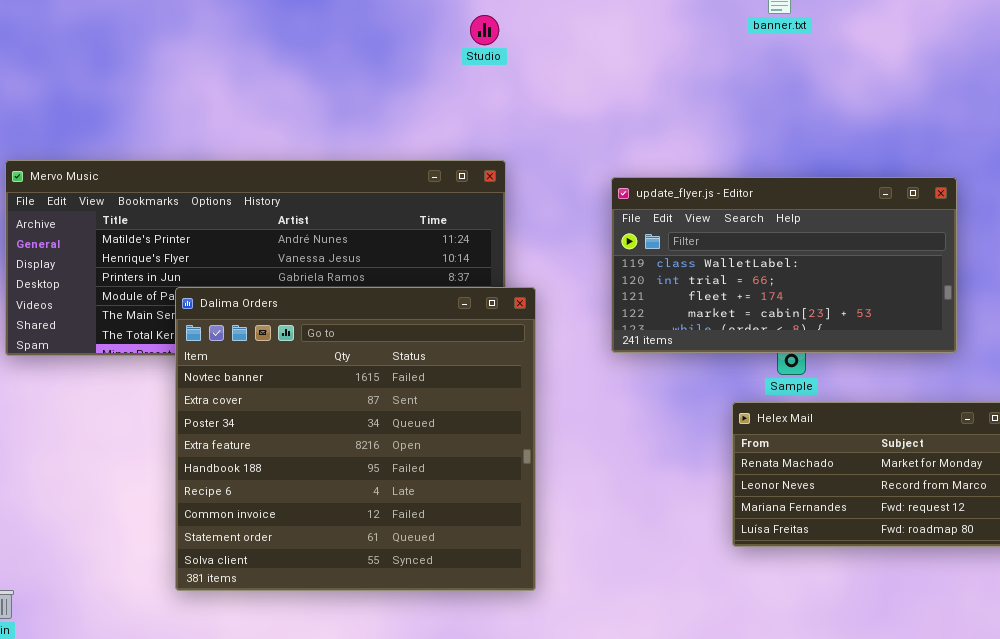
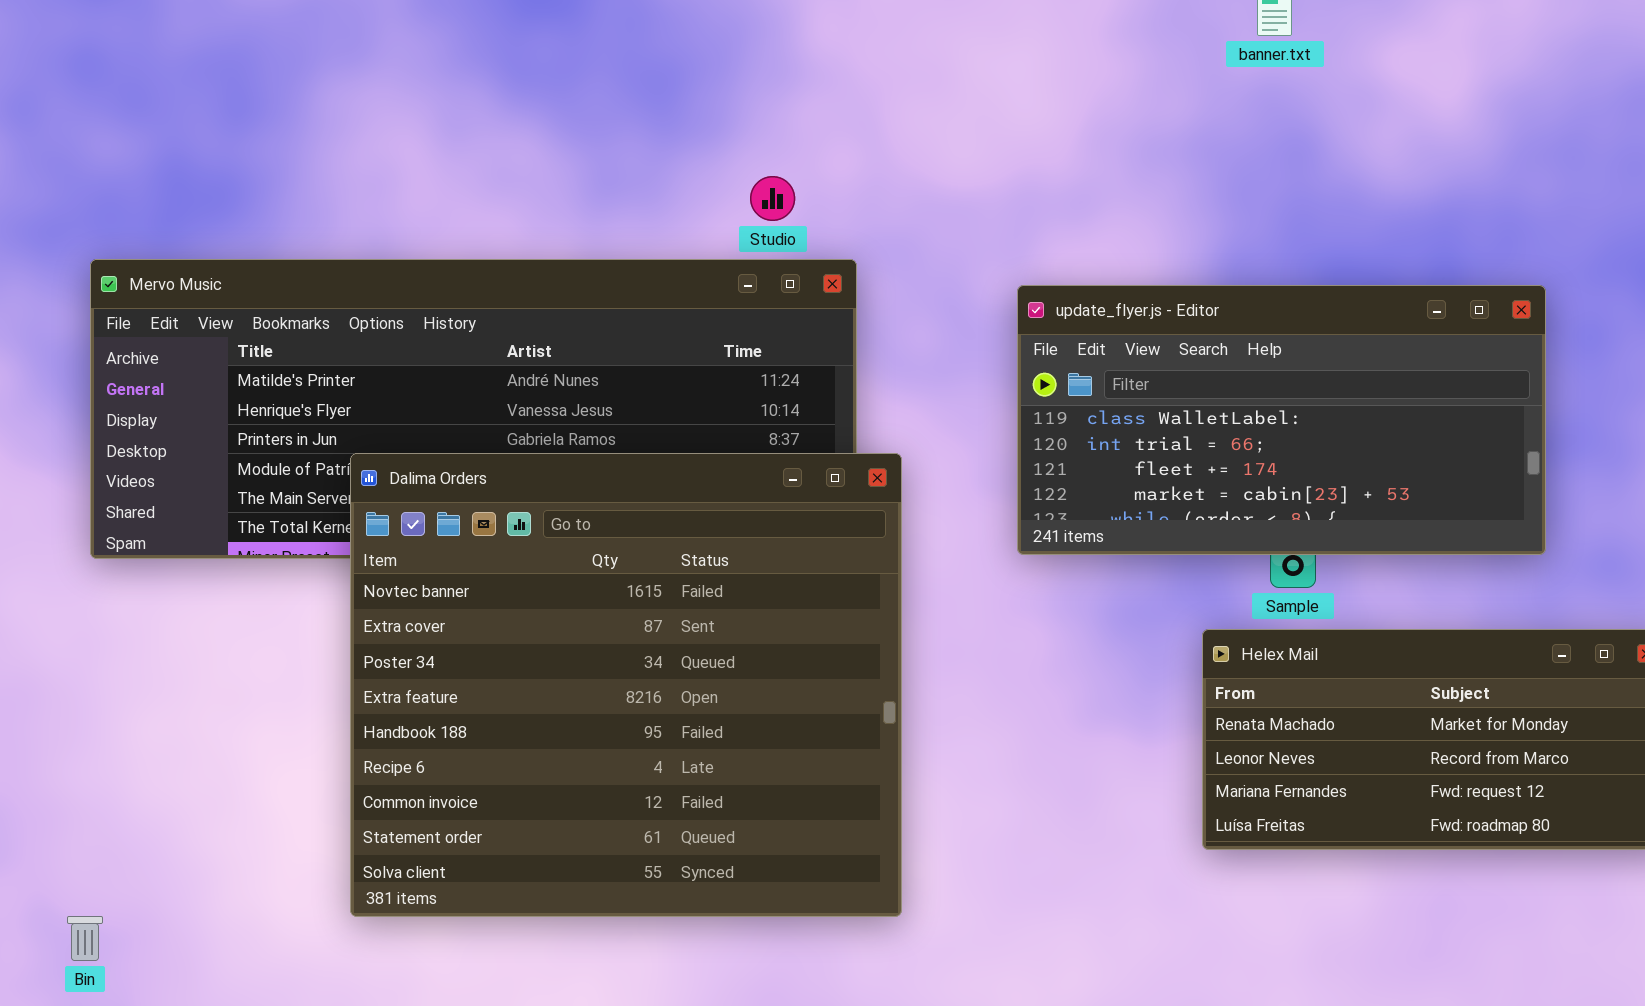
Studio: [470,15,499,45] -> [750,176,795,221], moved

